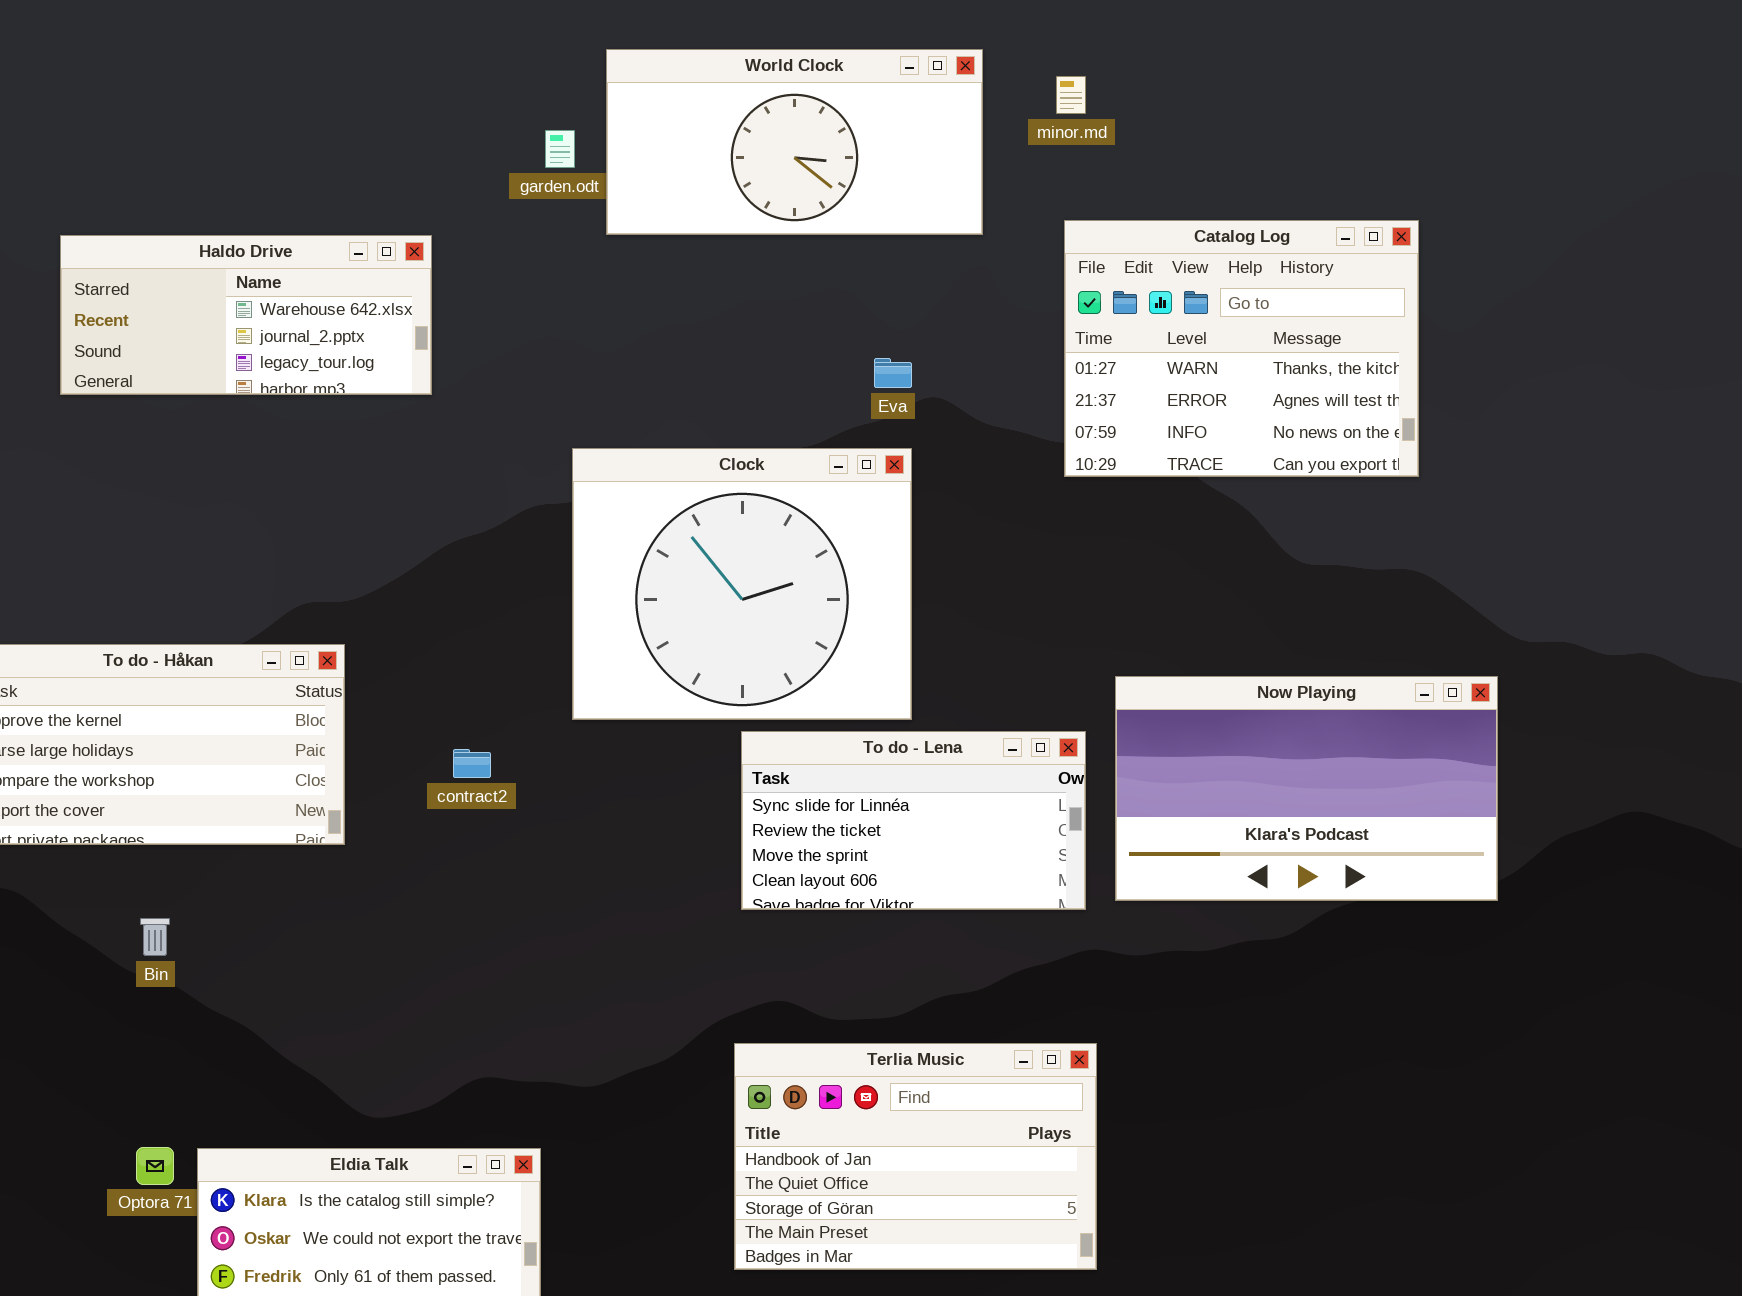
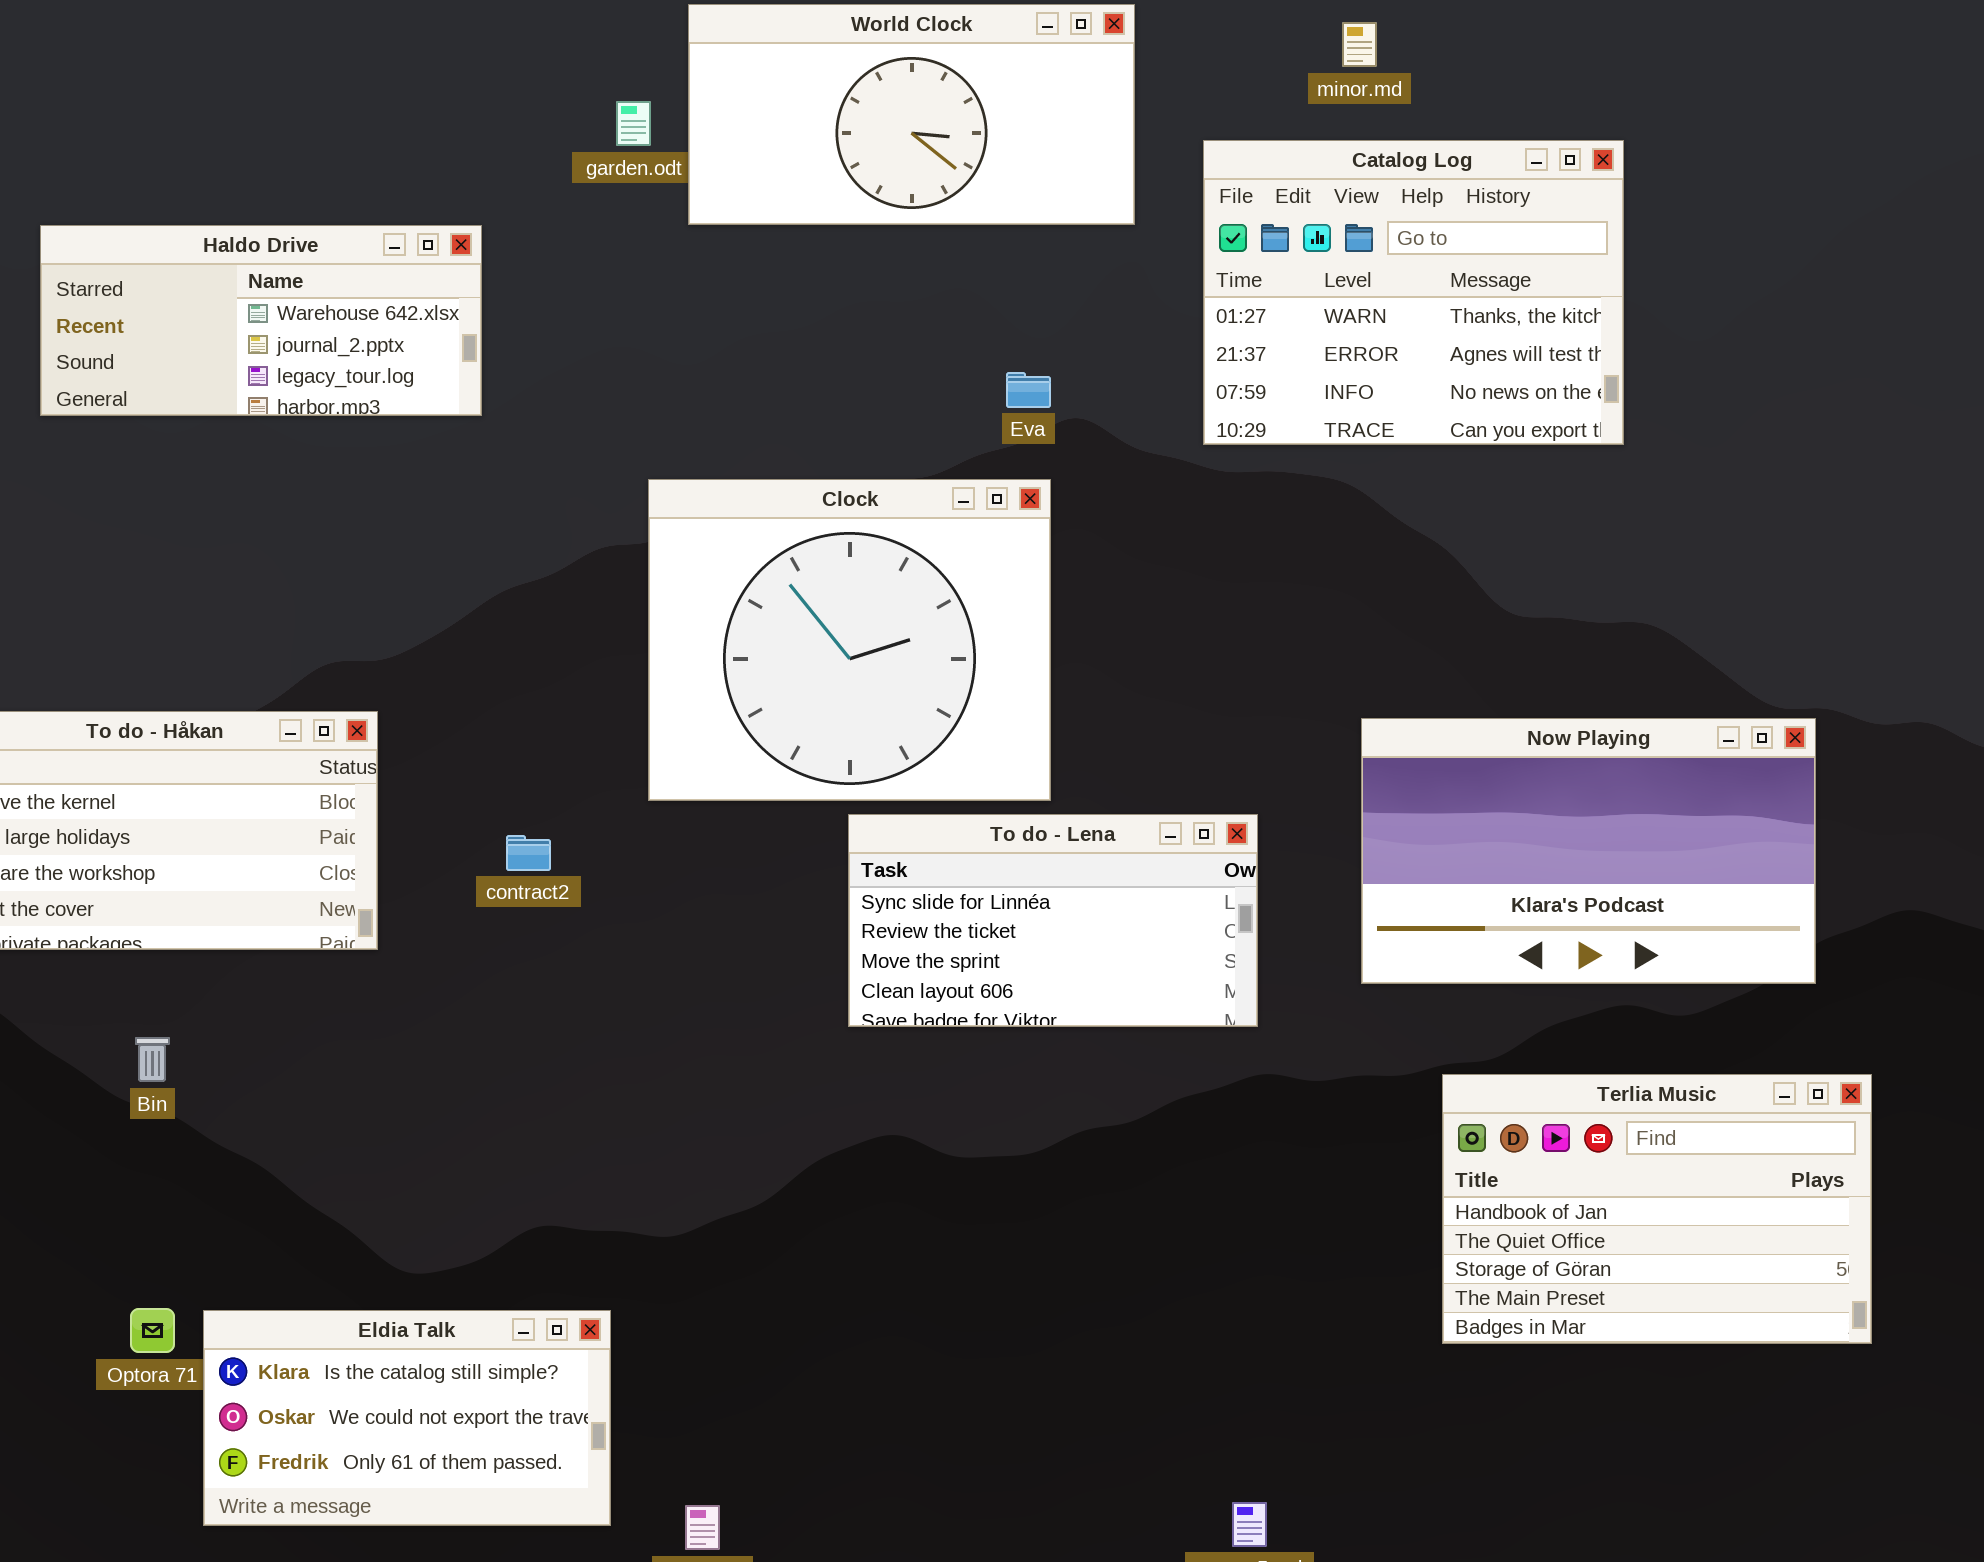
minor.md: [1056,76,1086,114] -> [1342,22,1377,67], moved
Catalog Log: [1064,220,1419,477] -> [1203,140,1624,445], moved
Now Playing: [1115,676,1498,901] -> [1361,718,1816,984], moved
Terlia Music: [734,1043,1097,1270] -> [1442,1074,1872,1344], moved

